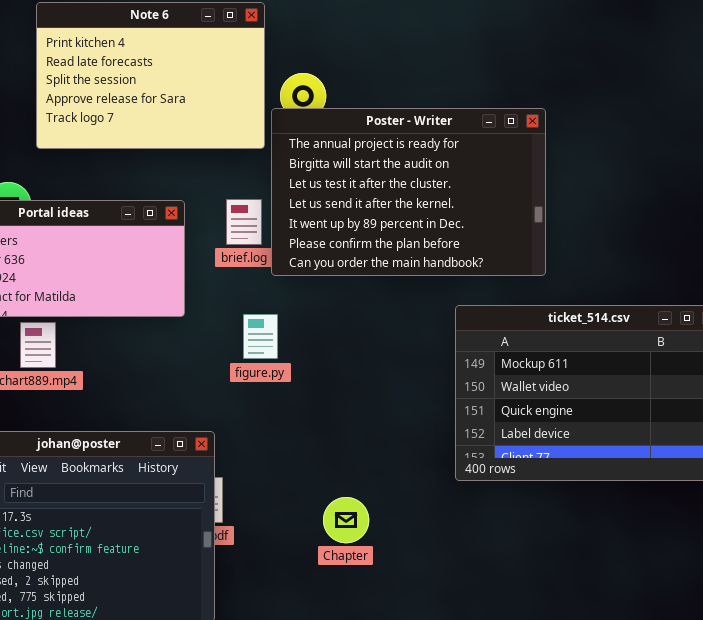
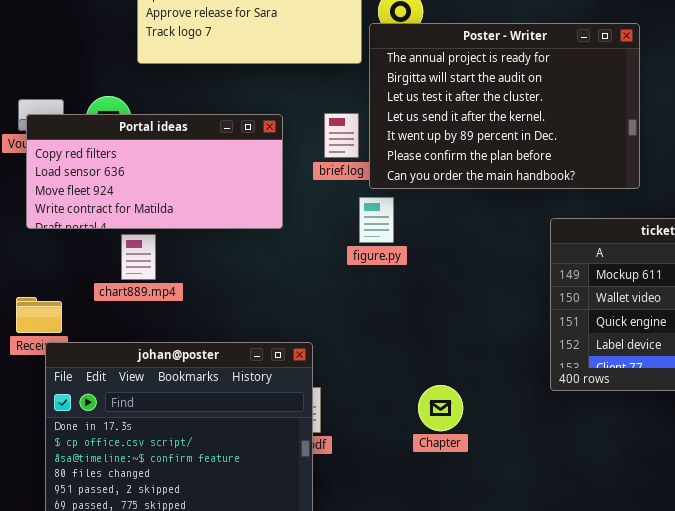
figure.py: [243,314,278,359] -> [359,197,394,243], moved
Chapter: [323,497,369,543] -> [418,385,463,431], moved

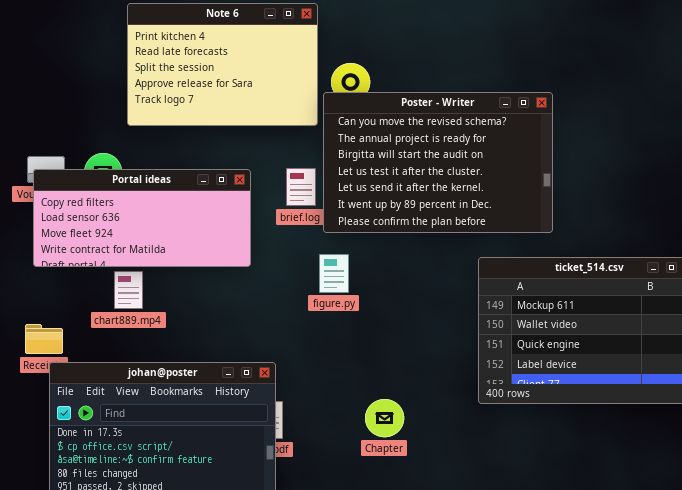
Poster - Writer: [369,23,640,189] -> [323,92,553,233], scrolled up 1 row
figure.py: [359,197,394,243] -> [319,254,349,293], moved

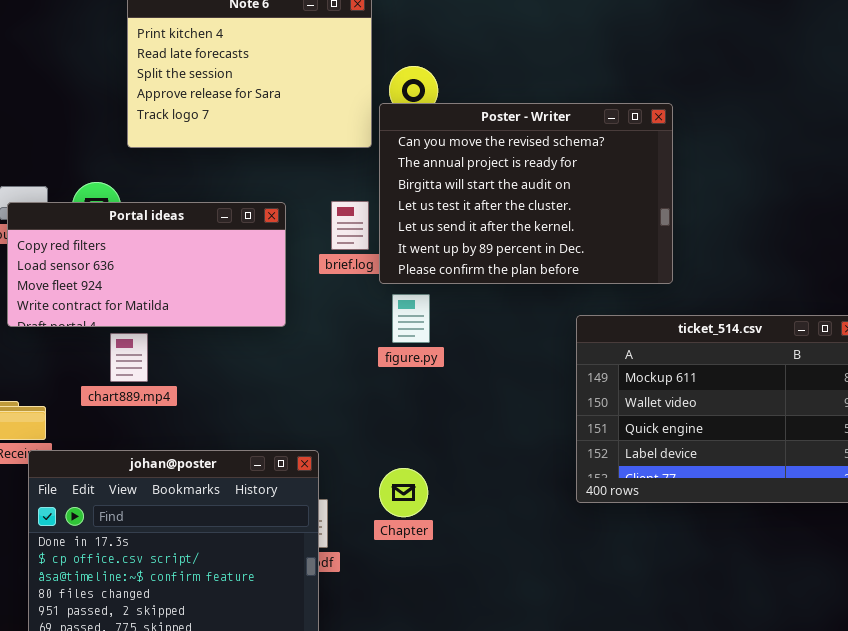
figure.py: [319,254,349,293] -> [392,294,430,343], moved
Chapter: [365,399,404,437] -> [379,468,428,517], moved

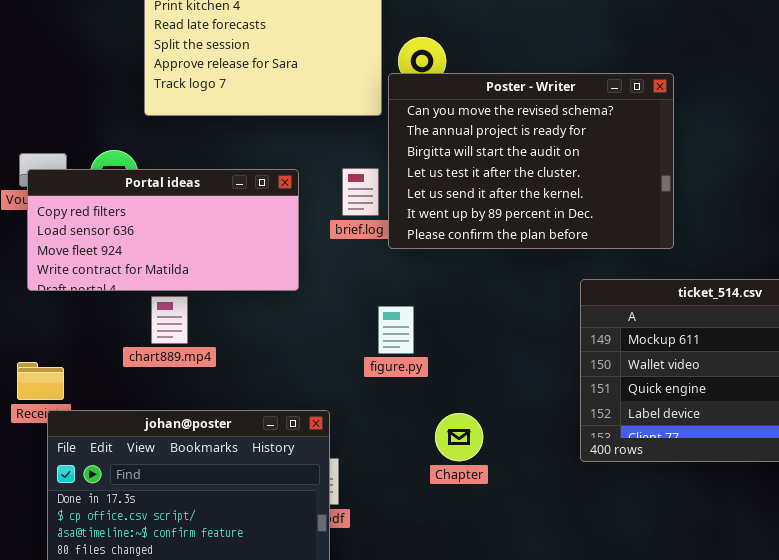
figure.py: [392,294,430,343] -> [378,306,414,354], moved
chart889.mp4: [110,333,148,382] -> [151,296,188,344], moved
Chapter: [379,468,428,517] -> [435,413,483,461], moved

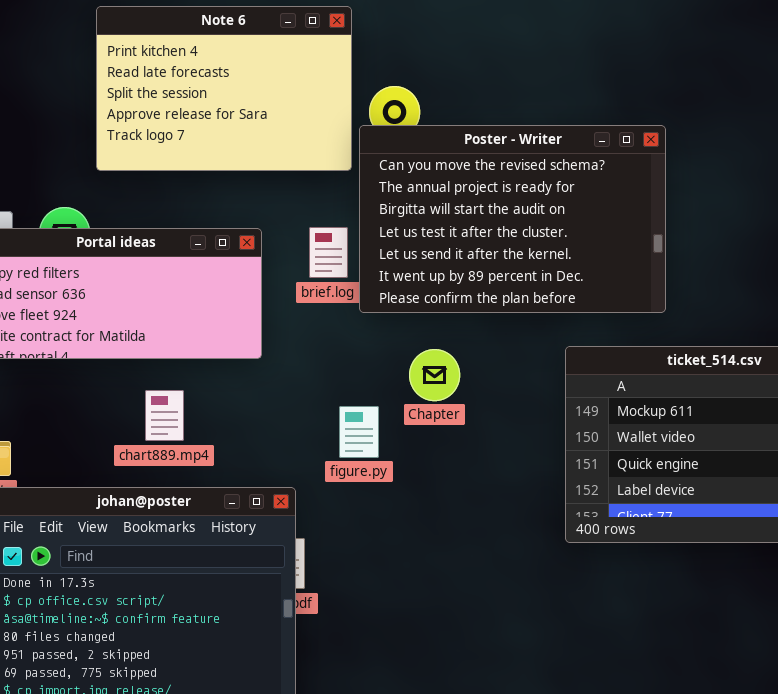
chart889.mp4: [151,296,188,344] -> [145,390,184,441], moved
figure.py: [378,306,414,354] -> [339,406,379,458], moved
Chapter: [435,413,483,461] -> [409,349,460,401], moved

